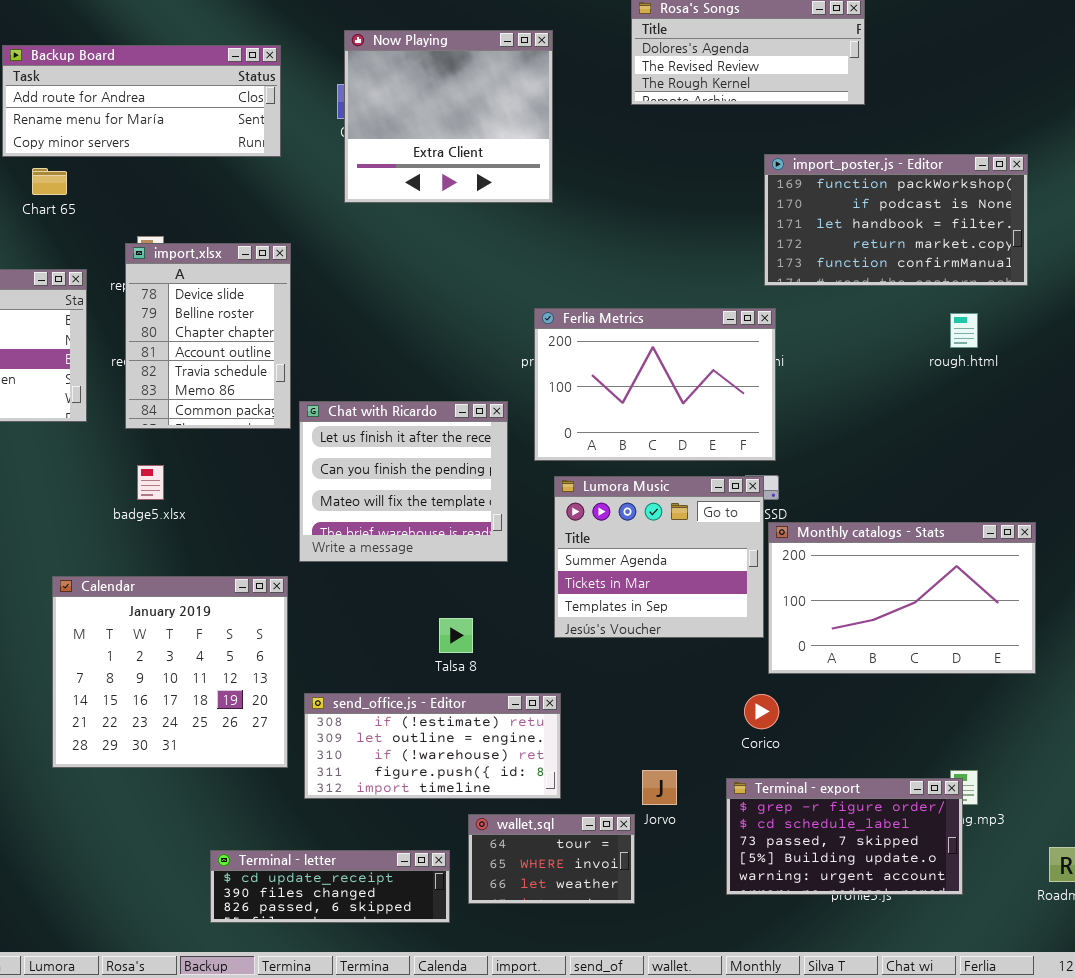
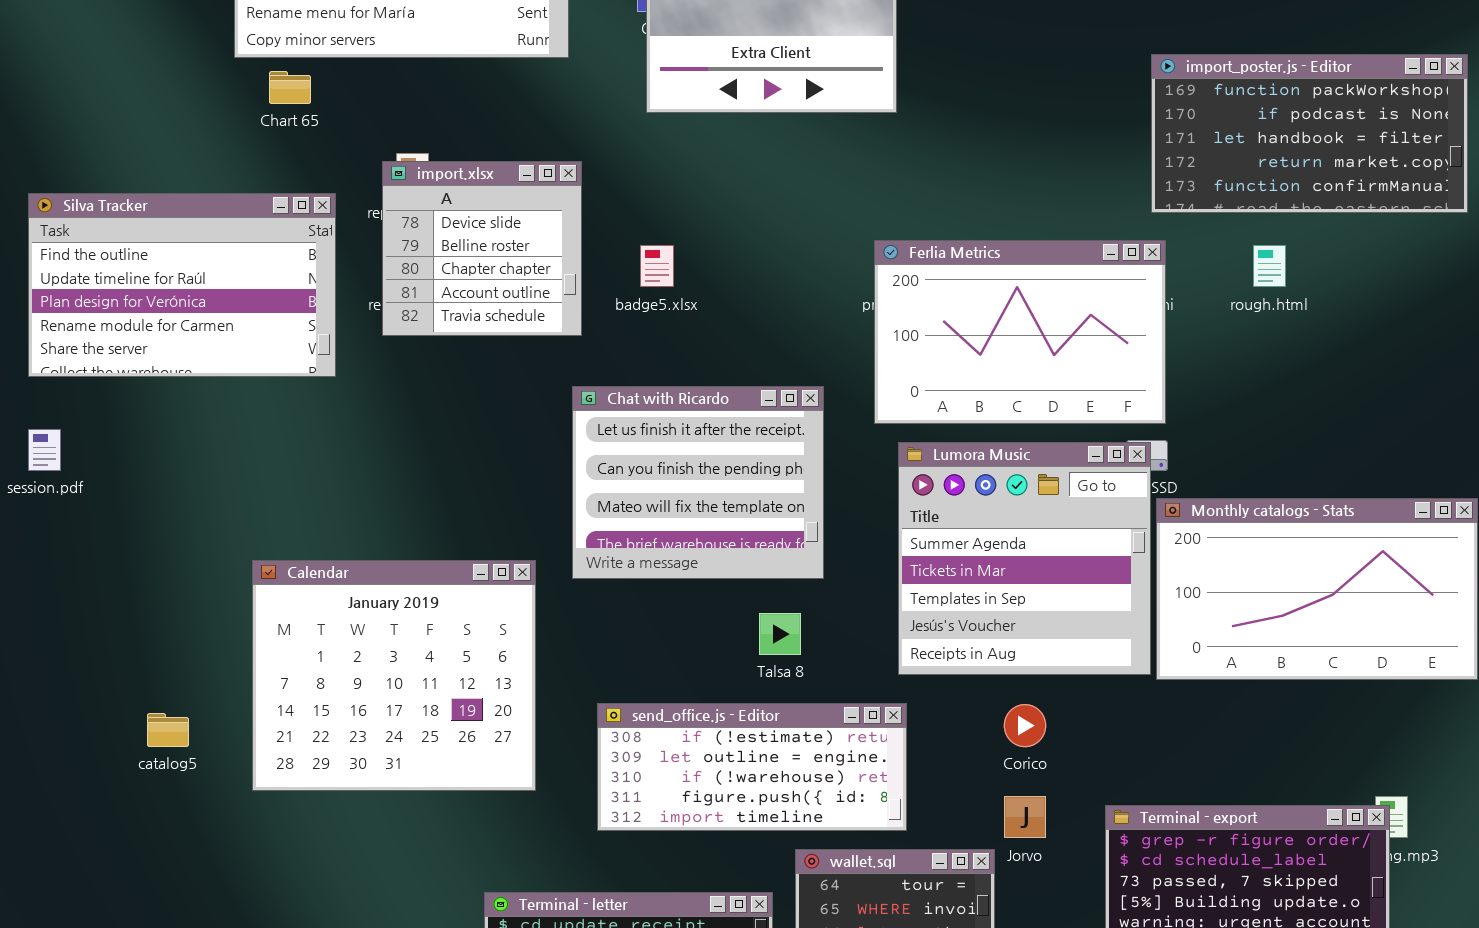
import.xlsx: [125,243,291,429] -> [382,161,582,336], resized
rough.html: [950,313,978,348] -> [1253,245,1286,287], moved
Chat with Ricardo: [299,401,508,562] -> [572,386,824,579], moved
badge5.xlsx: [137,465,164,500] -> [640,245,674,287], moved
Lumora Music: [554,476,764,638] -> [898,442,1151,675], resized
Calendar: [52,576,288,768] -> [252,560,536,791], moved
Corico: [744,694,779,729] -> [1004,704,1046,747], moved

